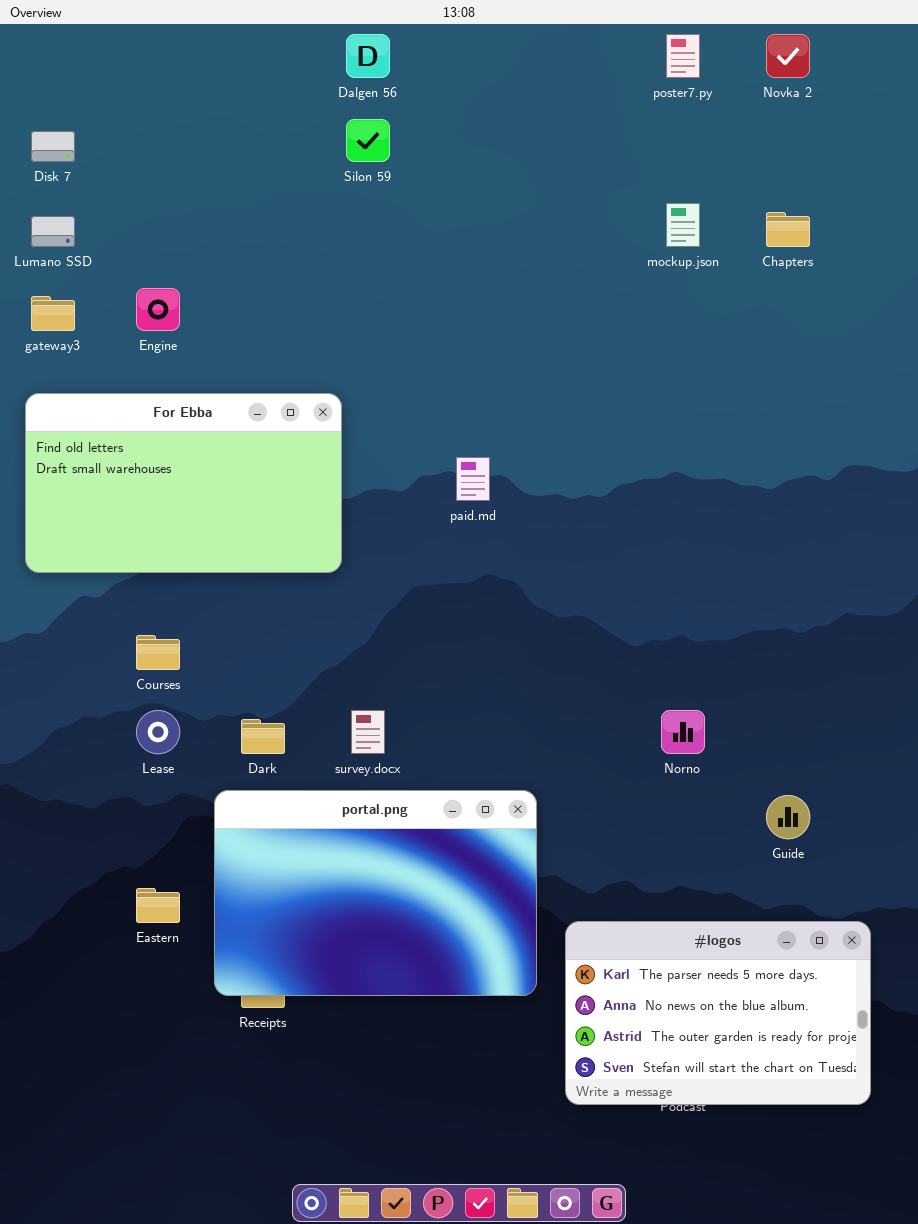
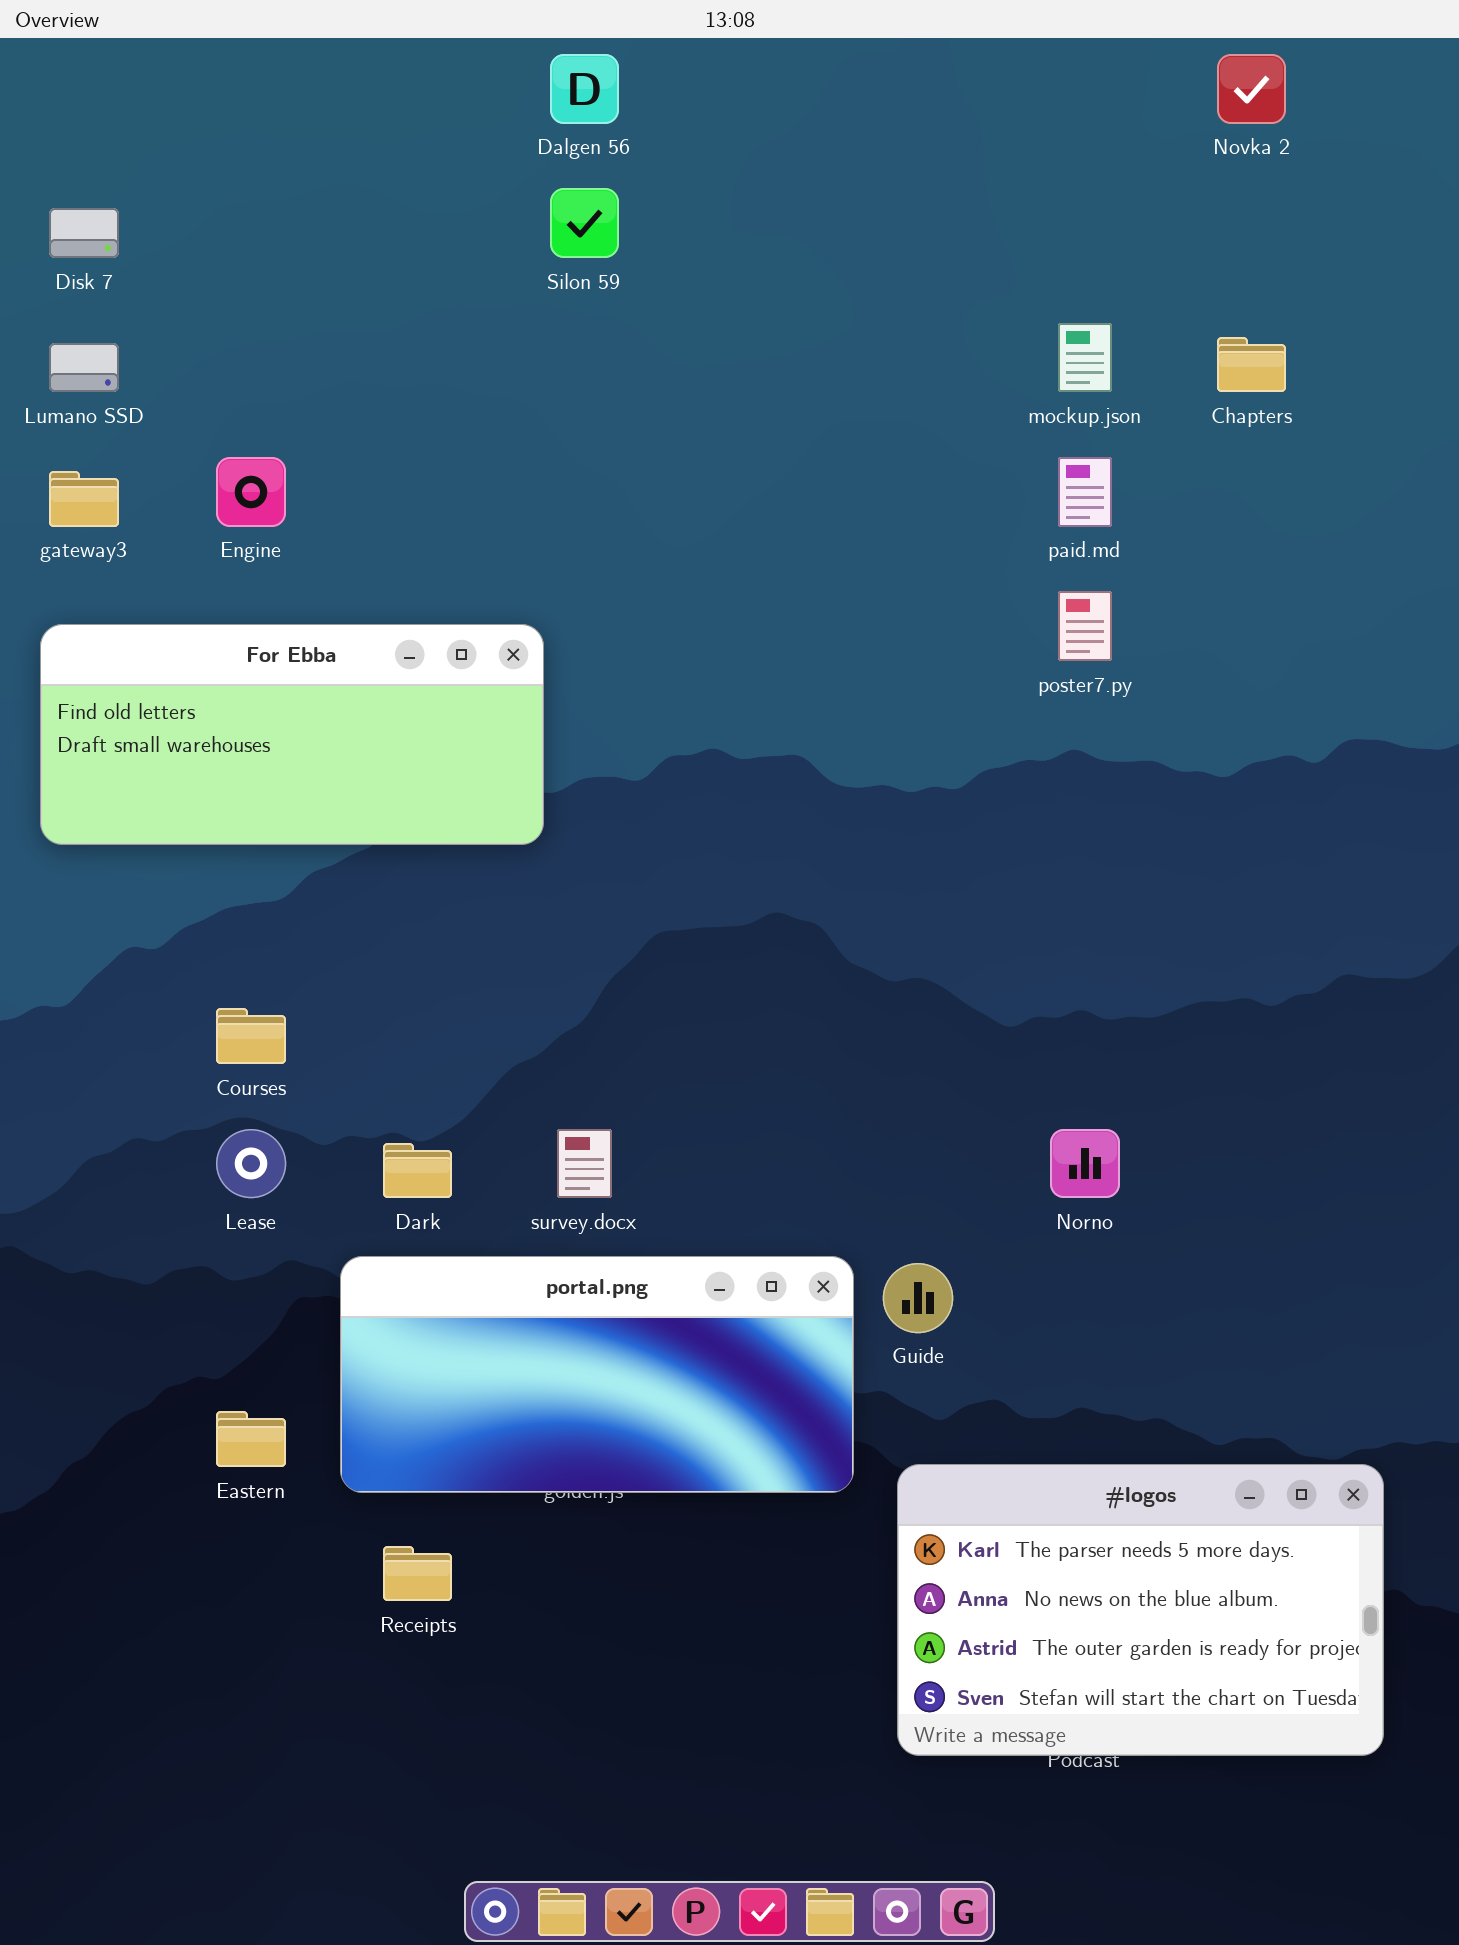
poster7.py: [666,34,700,78] -> [1058,591,1112,661], moved
For Ebba: [25,393,342,573] -> [40,624,544,845], resized
paid.md: [456,457,490,501] -> [1058,457,1112,527], moved
portal.png: [214,790,537,996] -> [340,1256,854,1493], resized
Guide: [766,795,810,839] -> [883,1263,953,1333], moved

